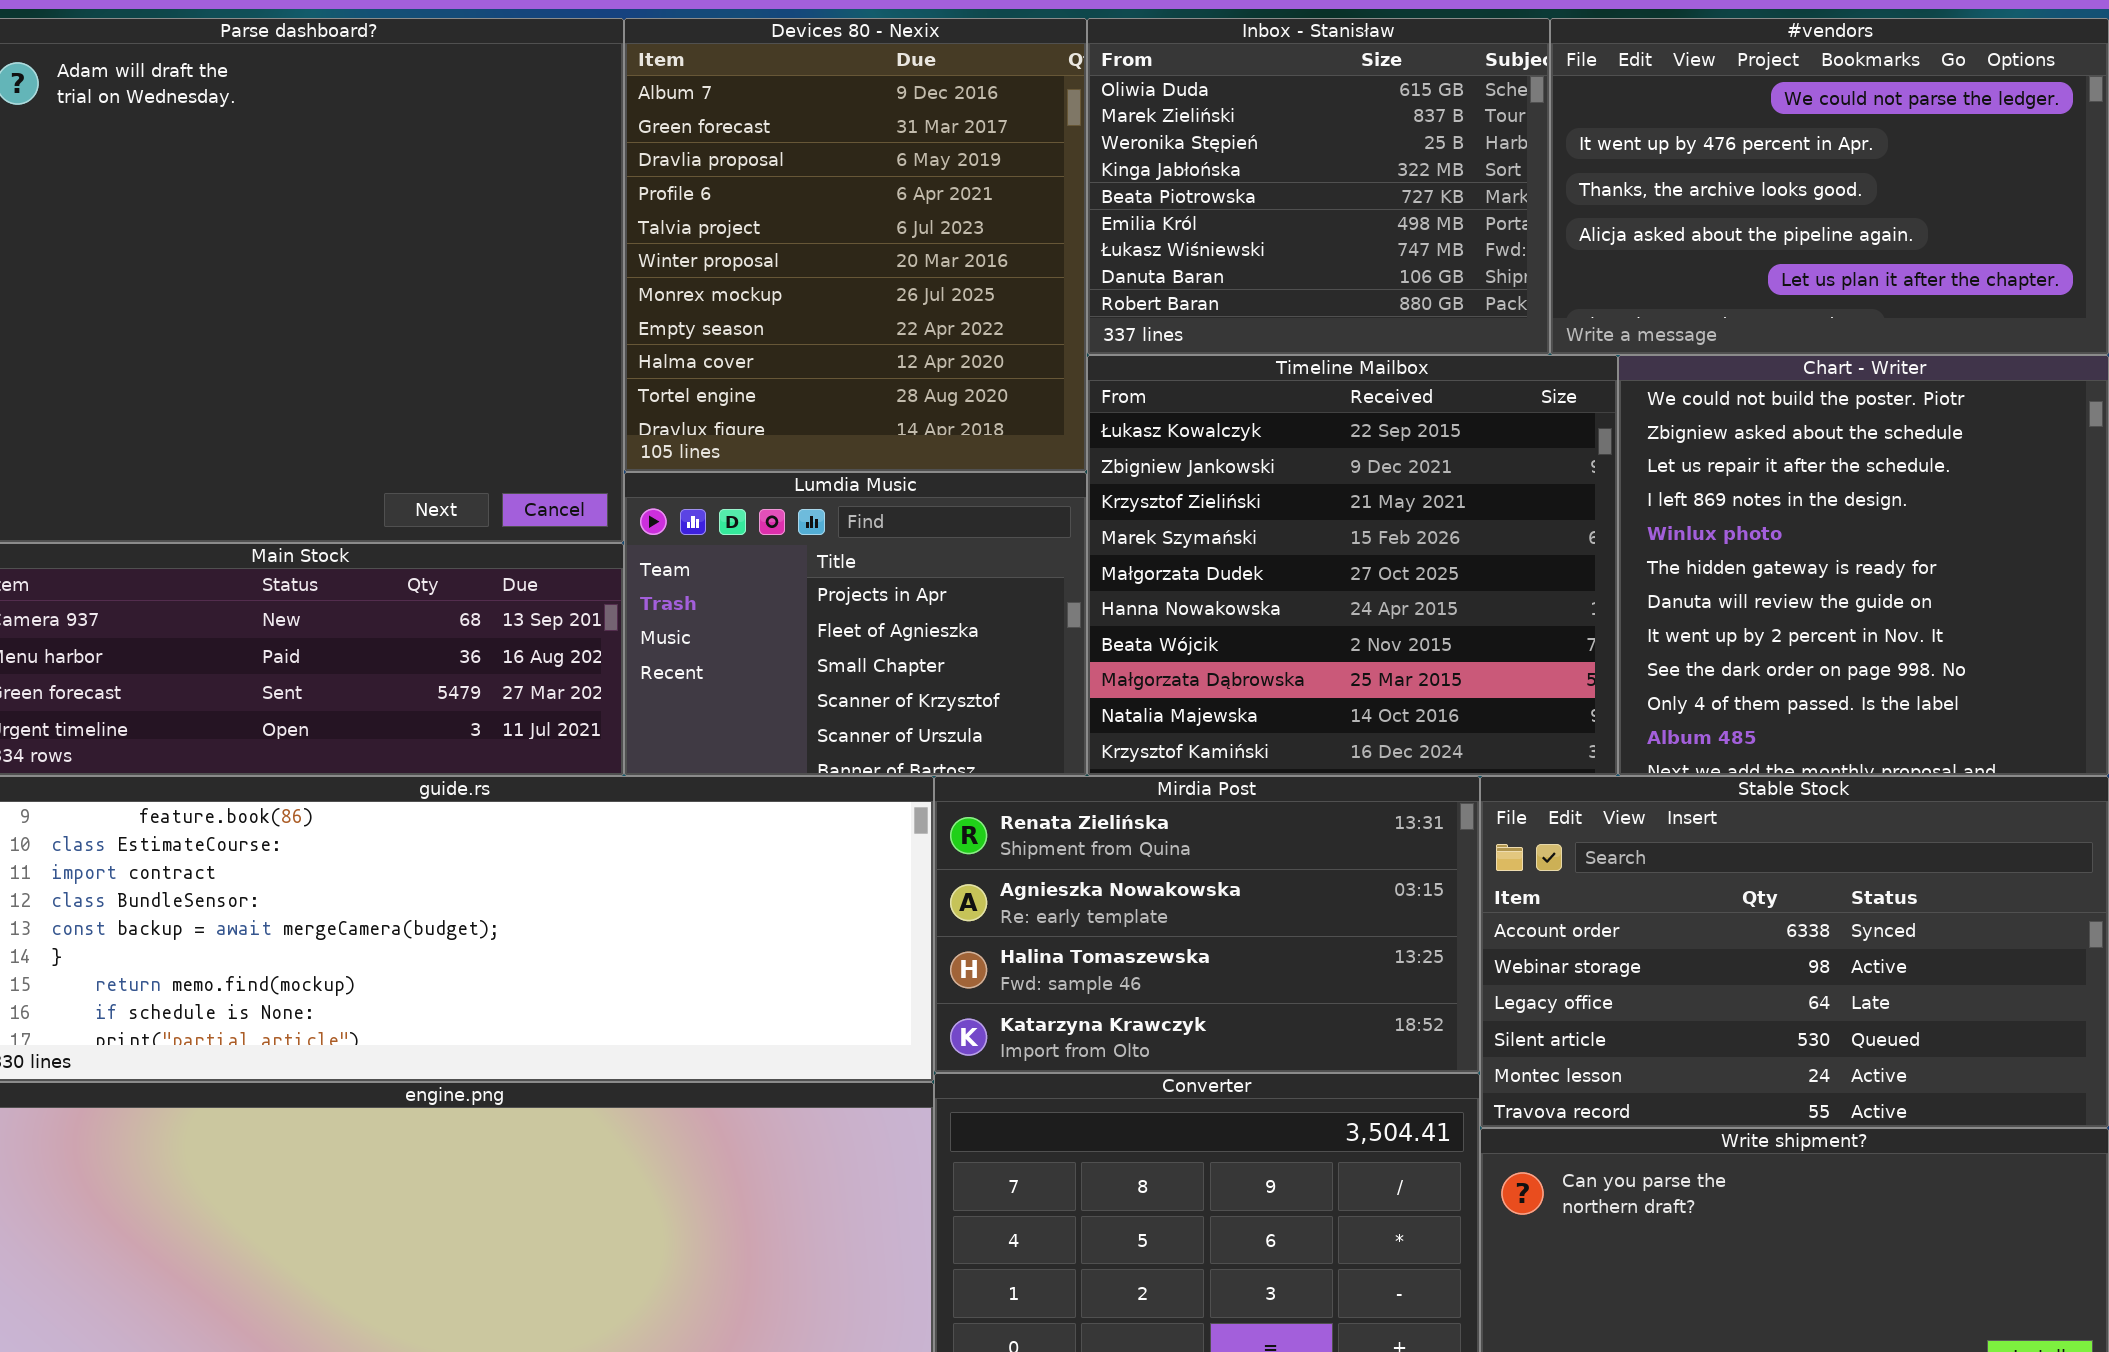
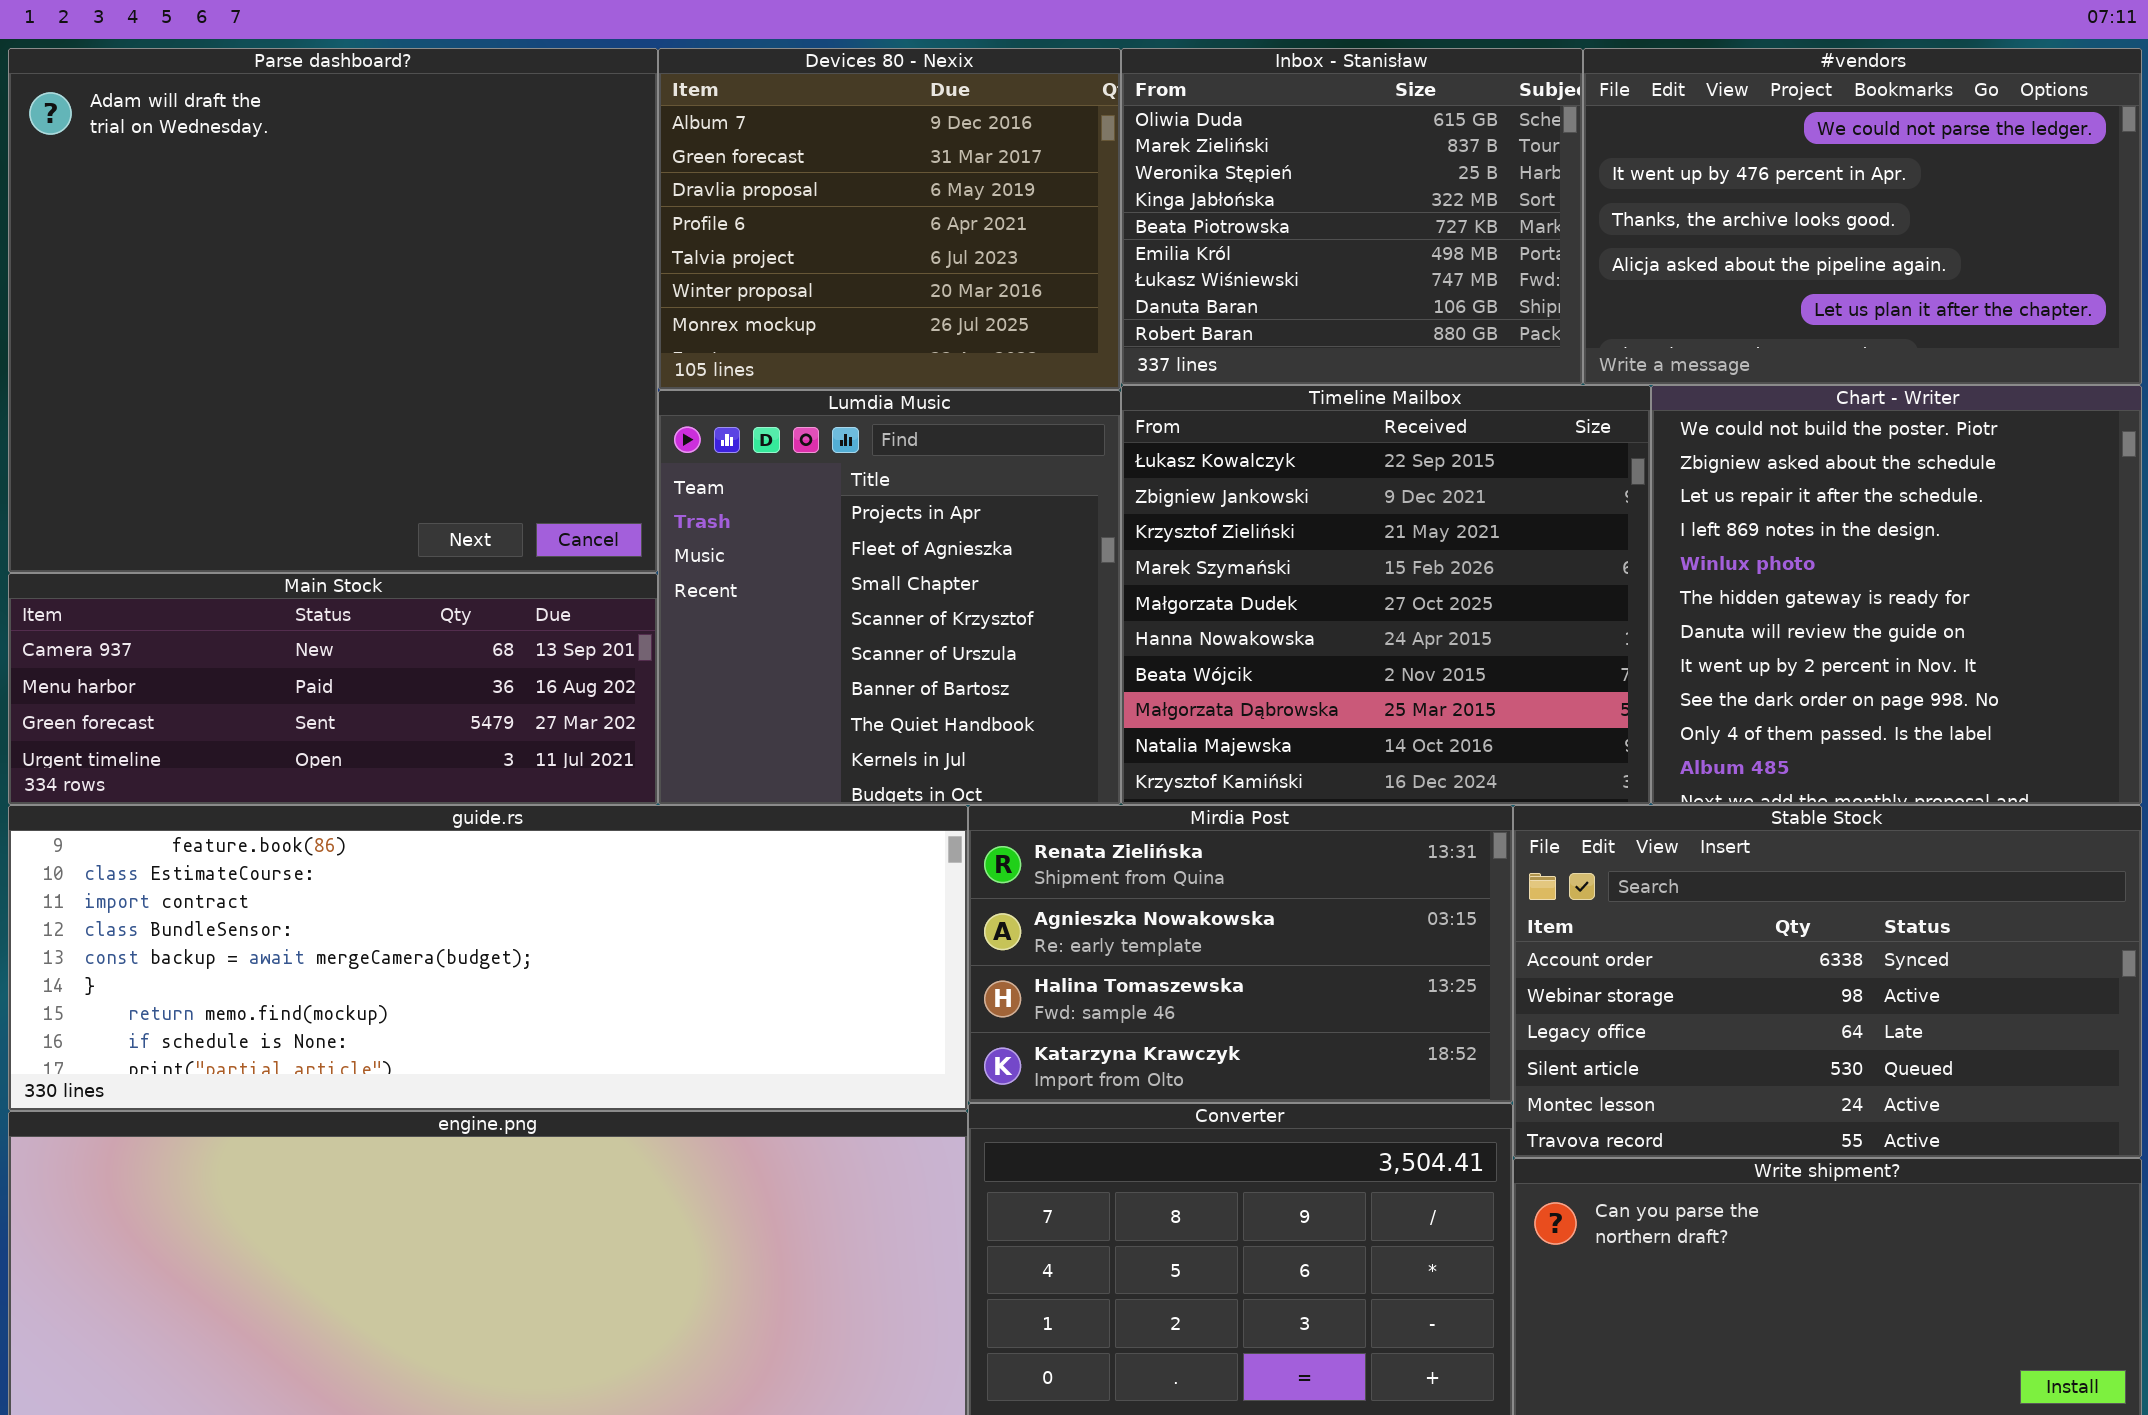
Devices 80 - Nexix: [624,18,1087,472] -> [658,48,1121,390], resized
Lumdia Music: [624,472,1087,776] -> [658,390,1121,805], resized

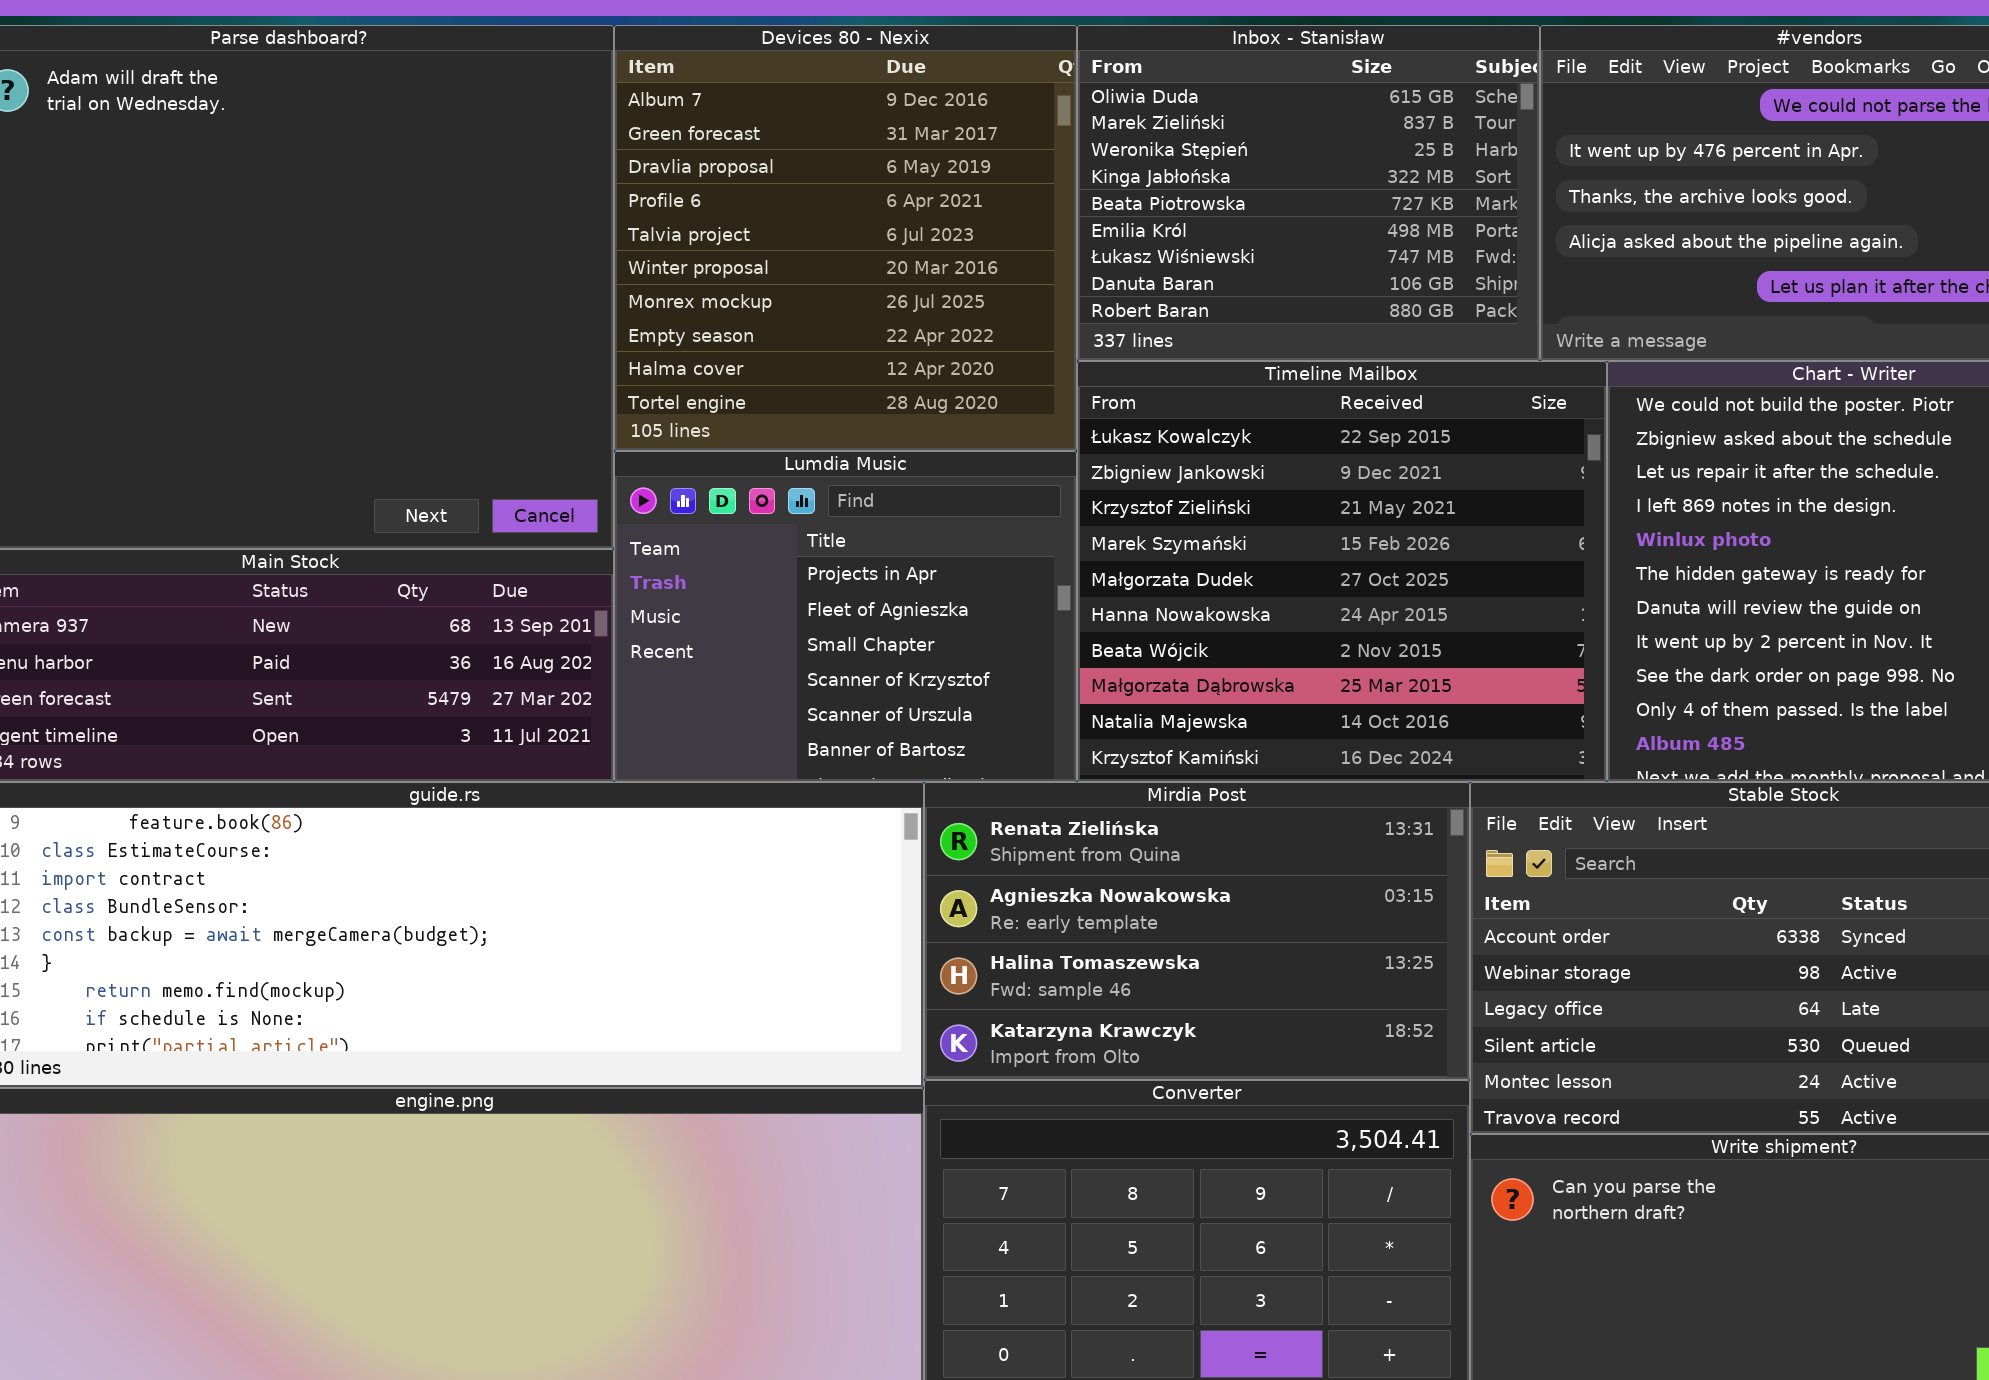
Devices 80 - Nexix: [658,48,1121,390] -> [614,25,1077,451], resized
Lumdia Music: [658,390,1121,805] -> [614,451,1077,782], resized

